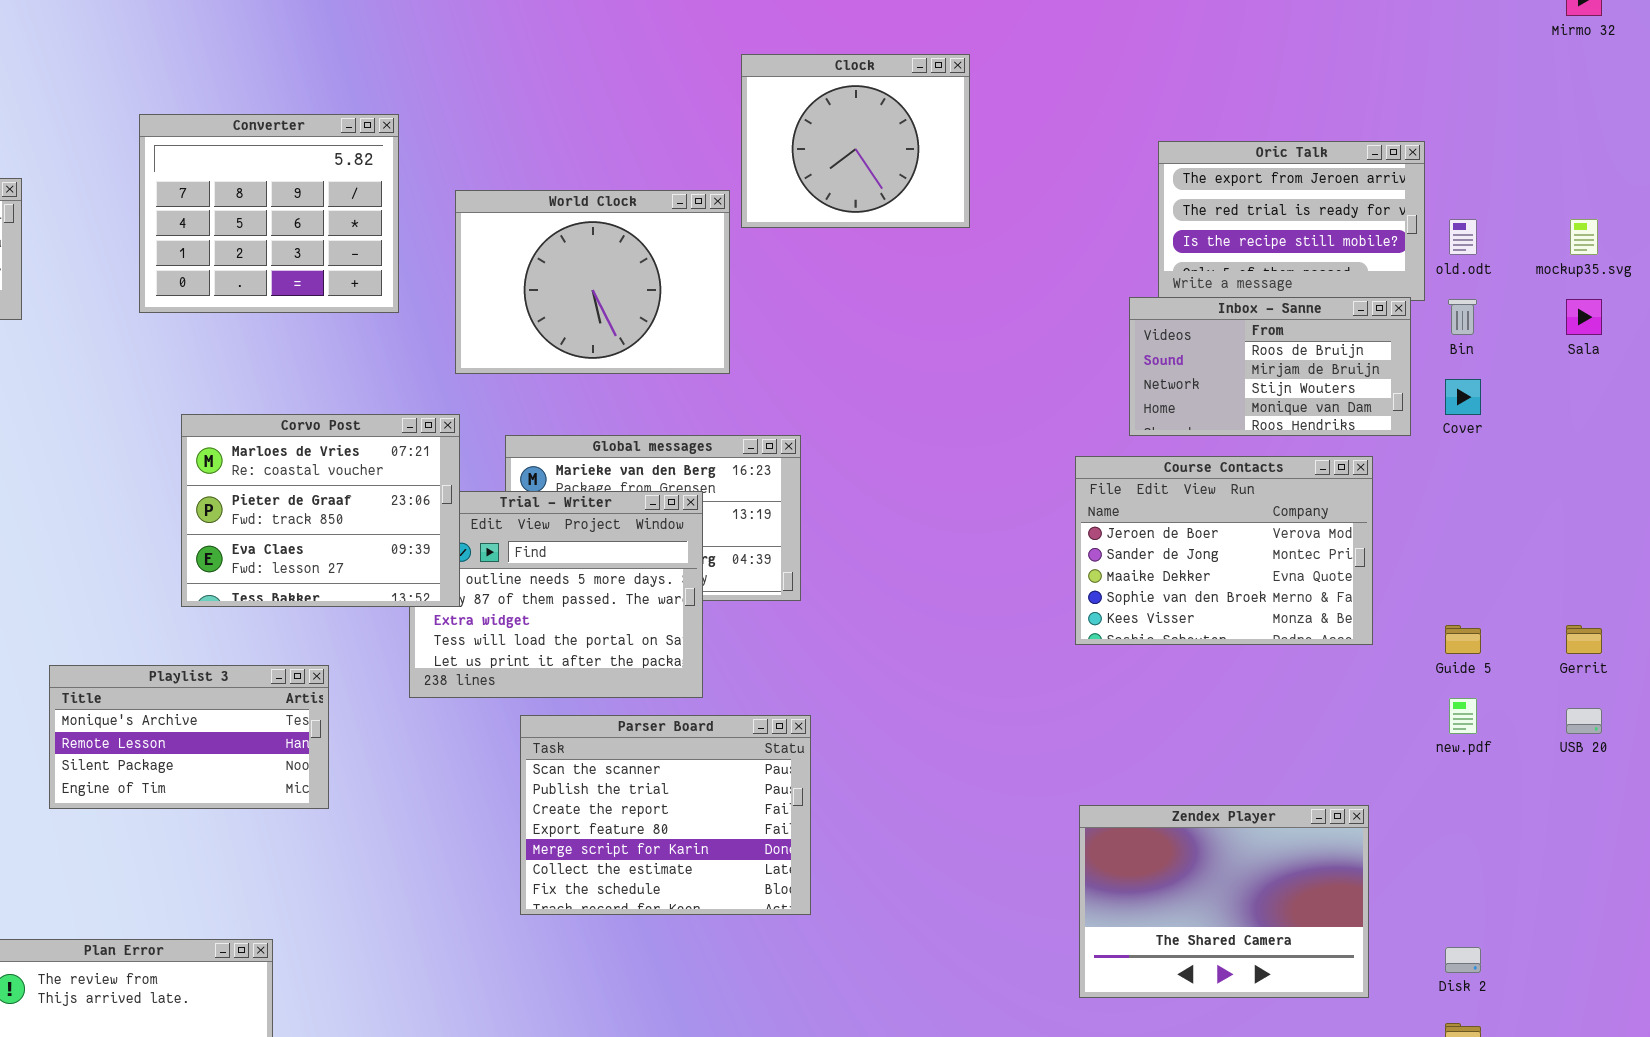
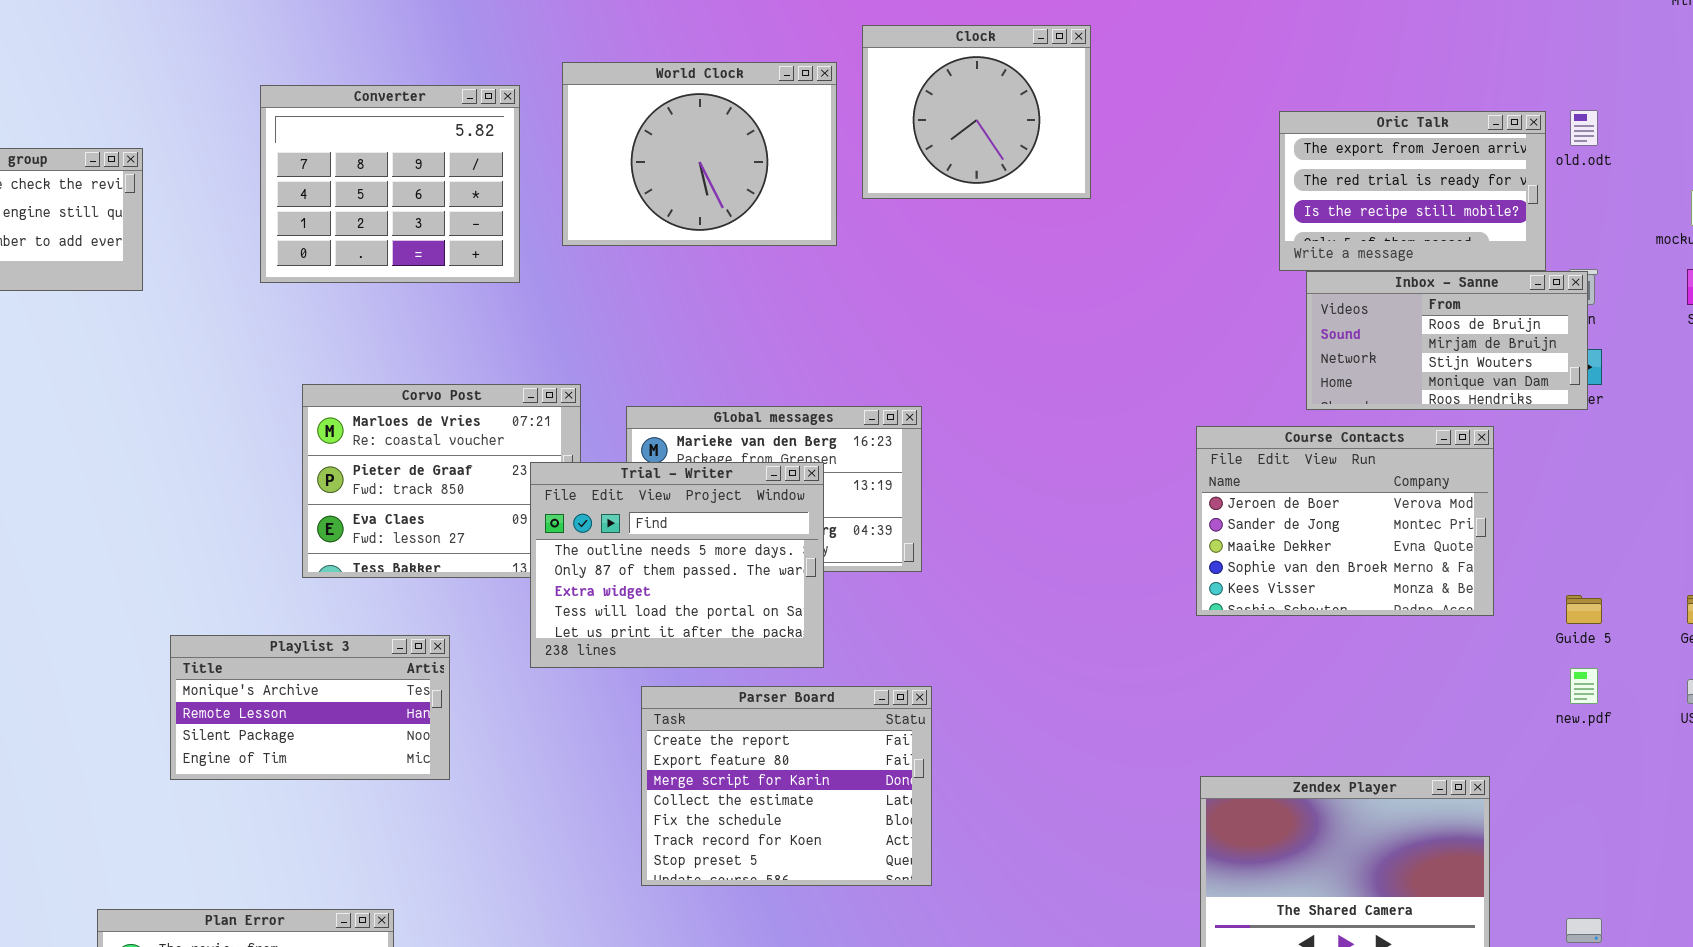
World Clock: [455,190,730,374] -> [562,62,837,246], moved
old.odt: [1449,219,1477,255] -> [1570,110,1598,146], moved
Inbox - Sanne: [1129,297,1411,436] -> [1306,271,1588,410], moved
Trial - Writer: [409,491,703,698] -> [530,462,824,668], raised
Parser Board: [520,715,811,915] -> [641,686,932,886], scrolled down 2 rows

